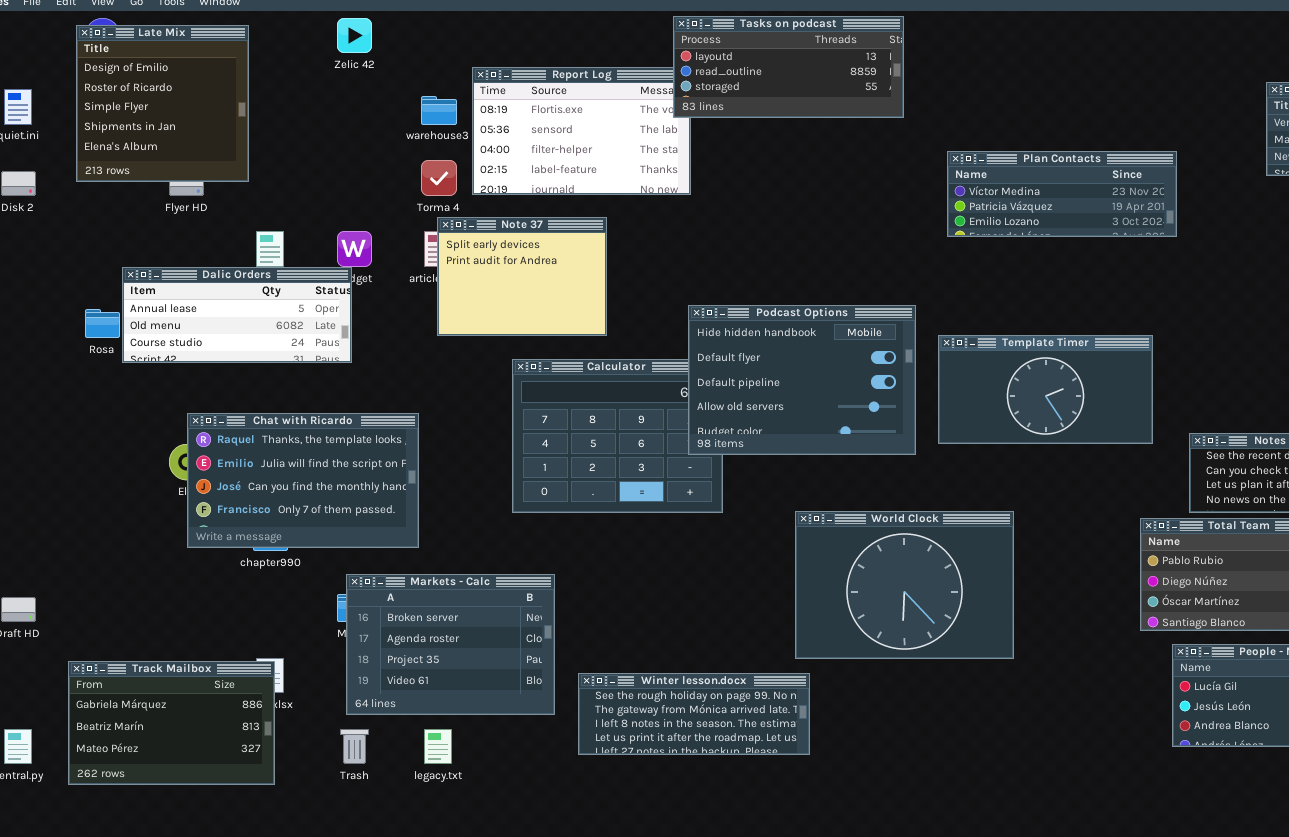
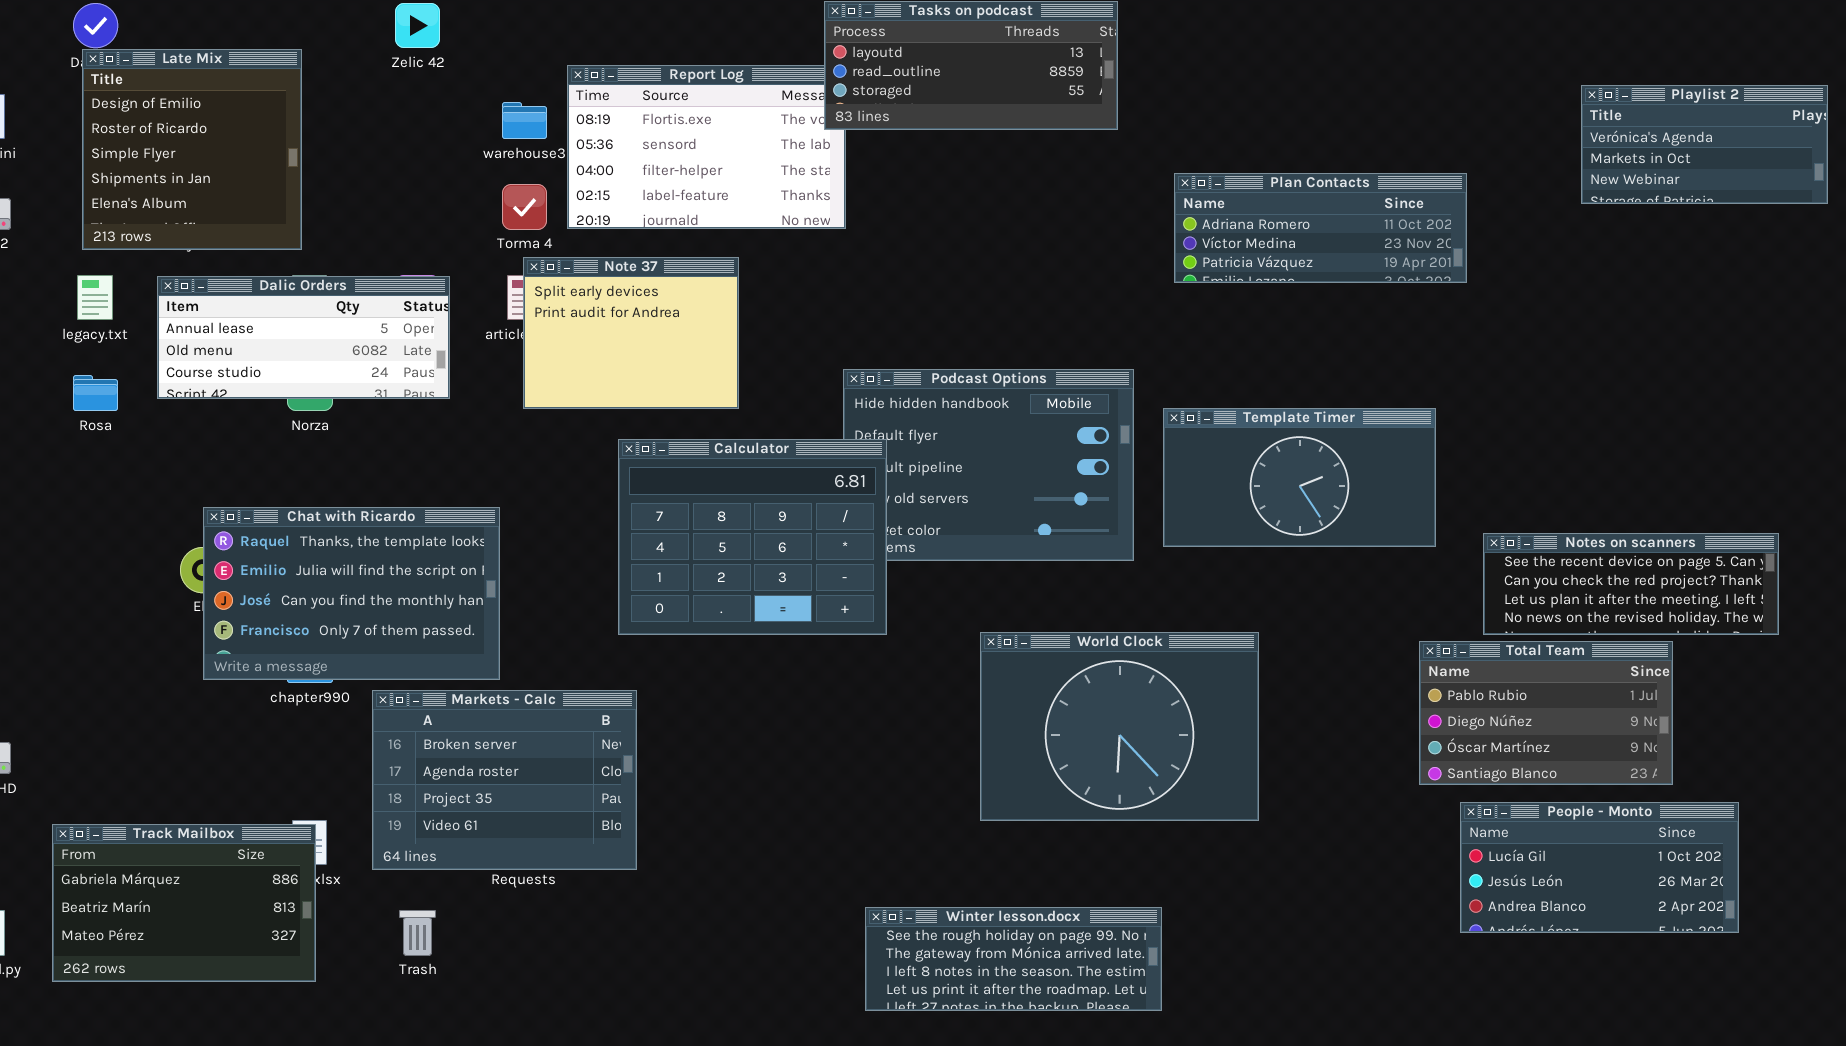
Late Mix: [76,25,249,182] -> [82,49,302,250], moved
Plan Contacts: [947,151,1177,237] -> [1174,173,1467,283], scrolled up 1 row
Dalic Orders: [122,267,352,363] -> [157,276,450,399], moved
Calculator: [512,359,723,513] -> [618,439,887,635], raised
Markets - Calc: [346,574,555,715] -> [372,690,637,870], moved
Winter lesson.docx: [578,673,810,755] -> [865,907,1162,1011], moved
legacy.txt: [424,729,452,764] -> [77,275,113,320], moved

